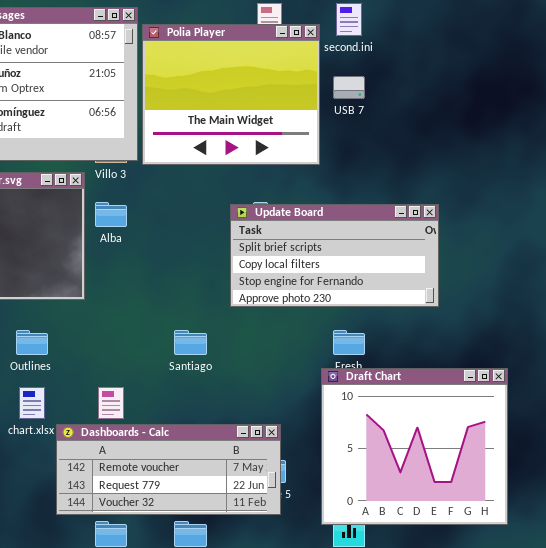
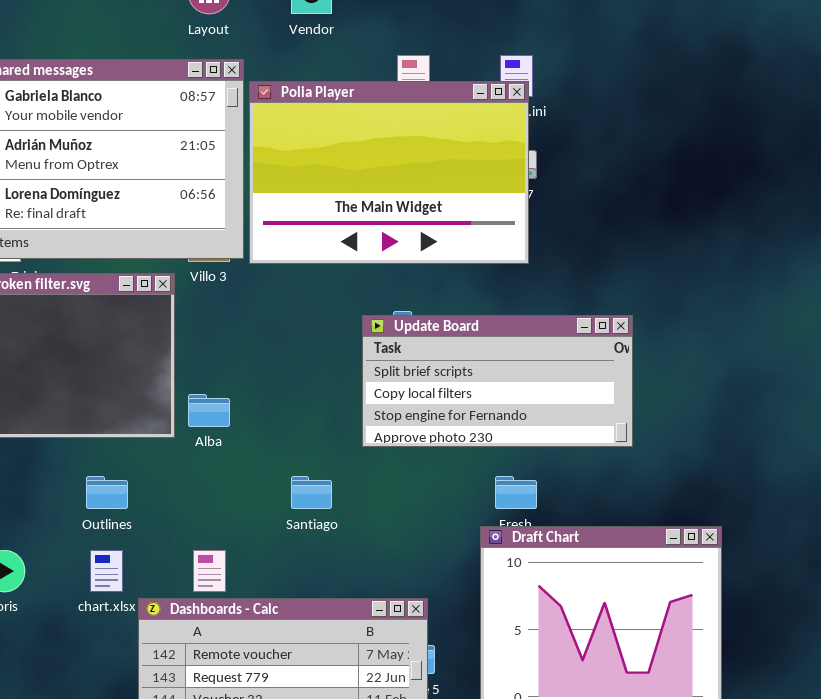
Polia Player: [142,24,320,165] -> [249,81,529,264], resized
Alba: [95,202,127,227] -> [188,394,230,427], moved

